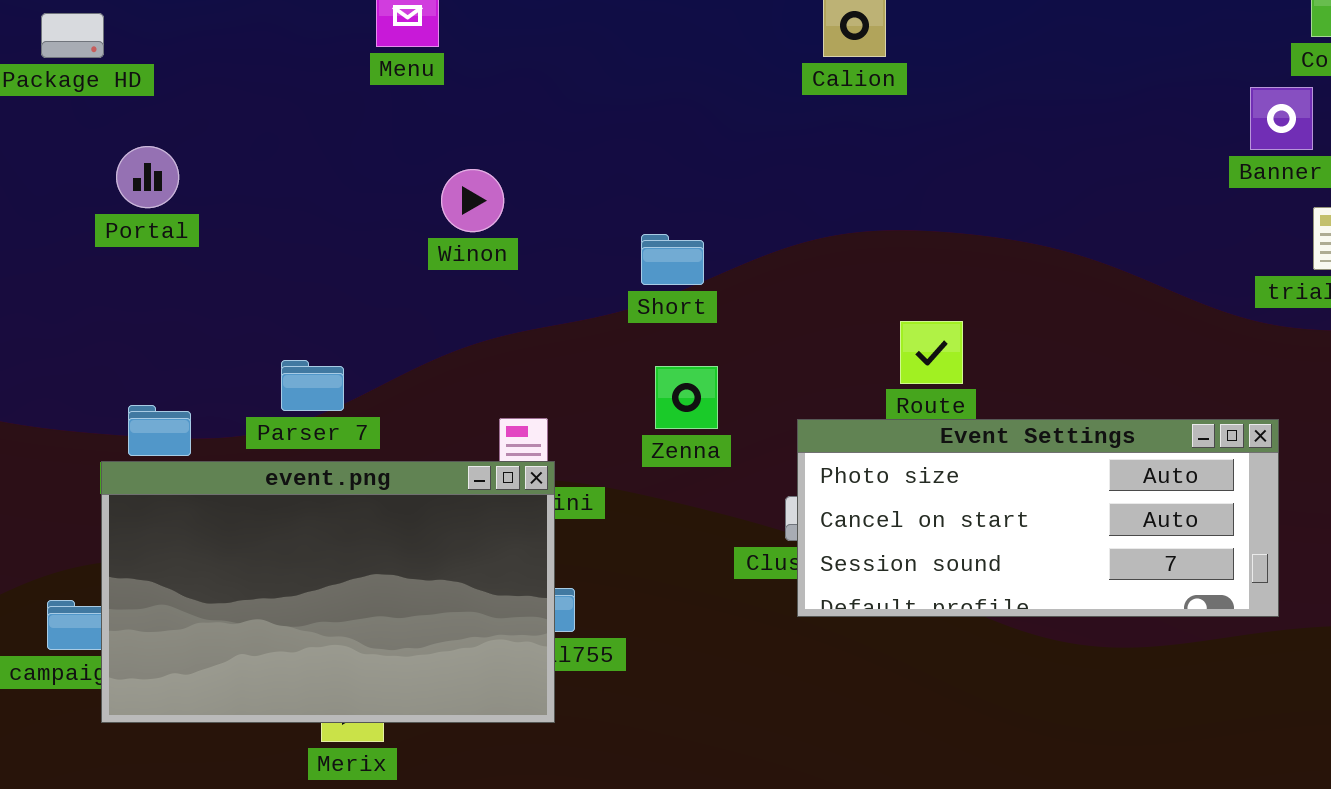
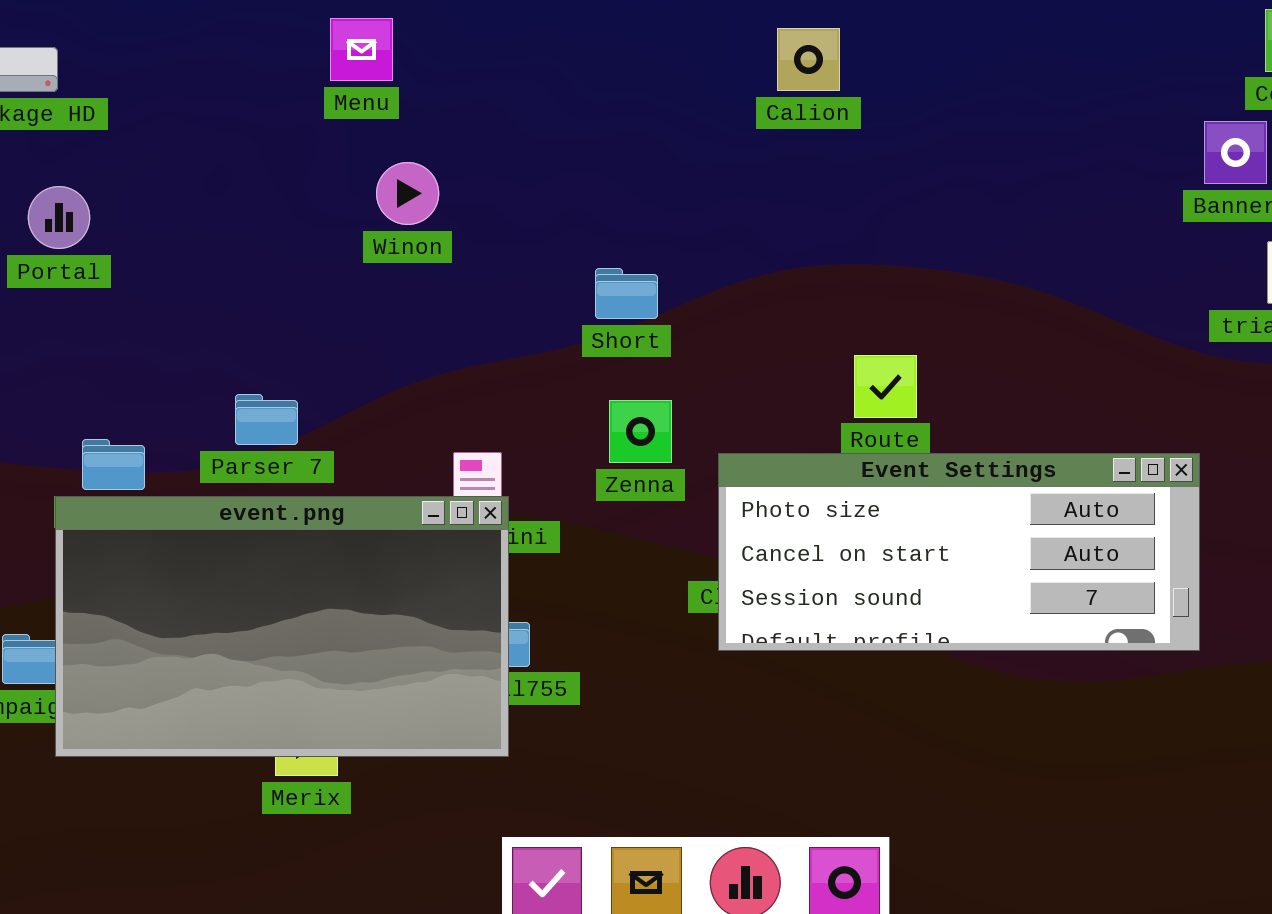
Portal: [116,146,179,208] -> [28,186,90,249], moved
Winon: [441,169,504,232] -> [376,162,439,225], moved
Event Settings: [797,419,1279,617] -> [718,453,1200,651], moved

